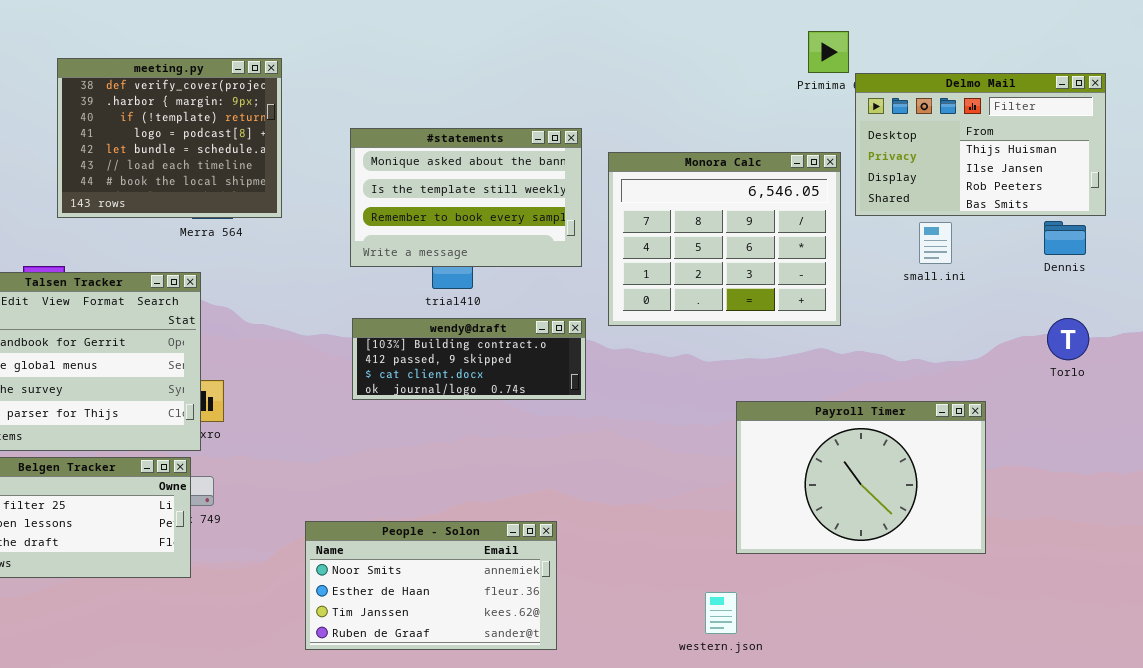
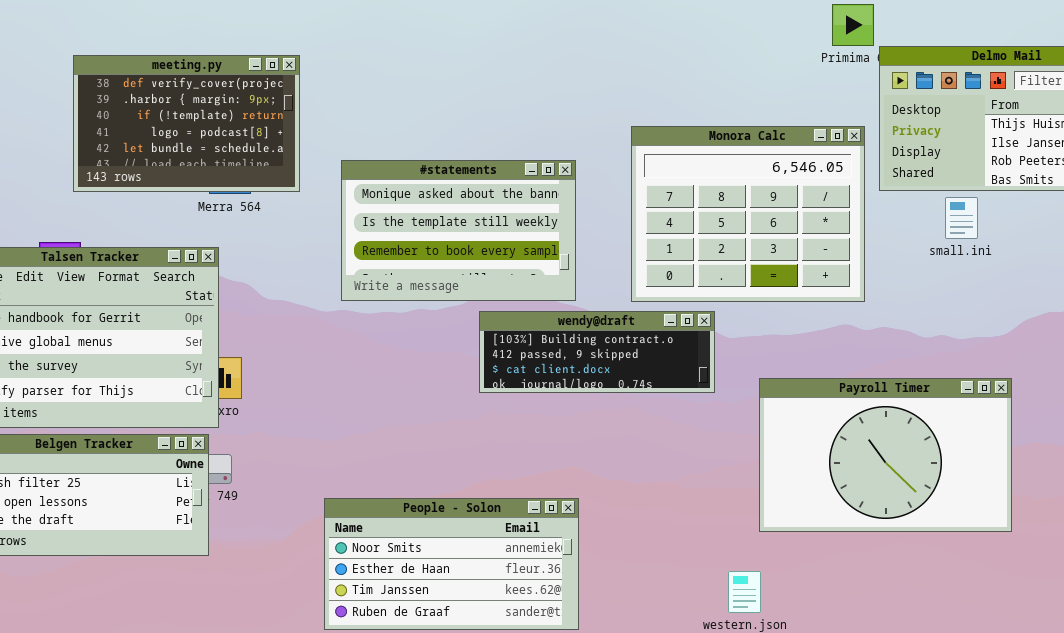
meeting.py: [57,58,282,218] -> [73,55,300,192], resized
#statements: [350,128,582,267] -> [341,160,576,301], moved
wendy@draft: [352,318,586,400] -> [479,311,715,393], moved

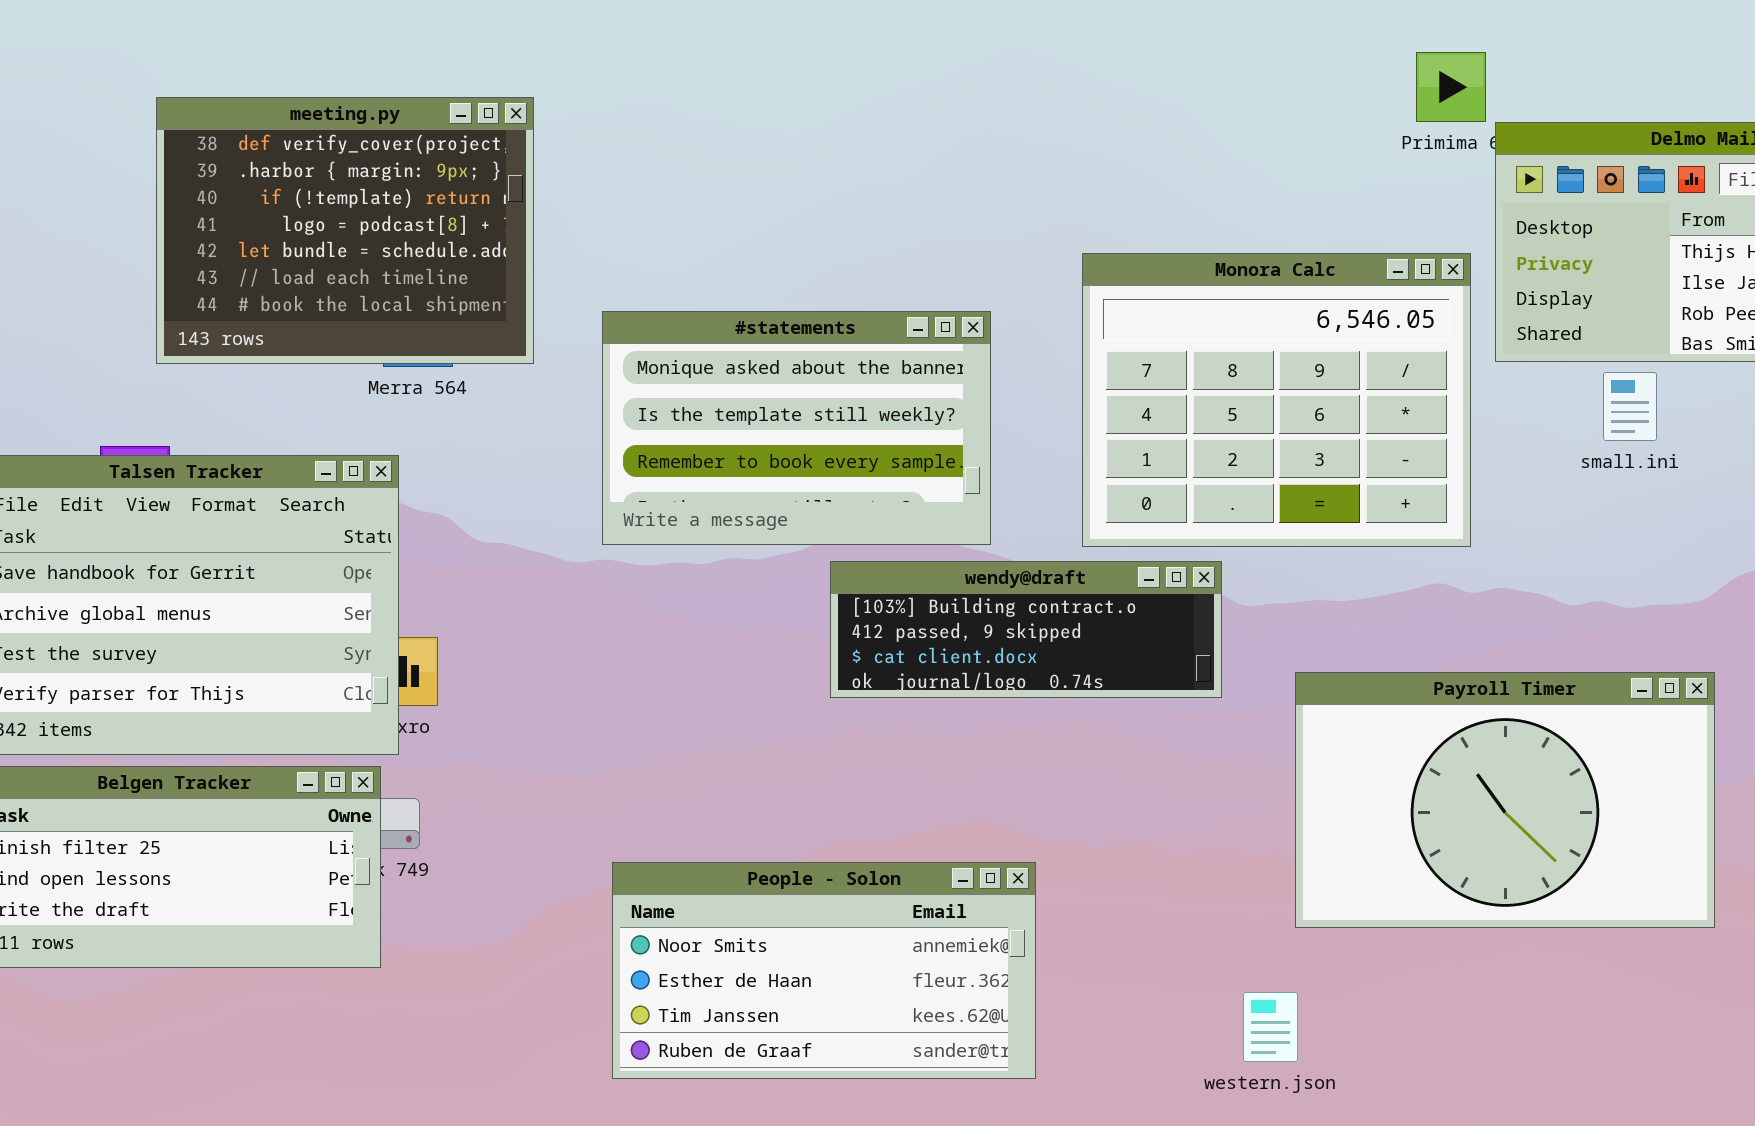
meeting.py: [73,55,300,192] -> [156,97,534,364], resized
People - Solon: [324,498,579,630] -> [612,862,1036,1079], moved

